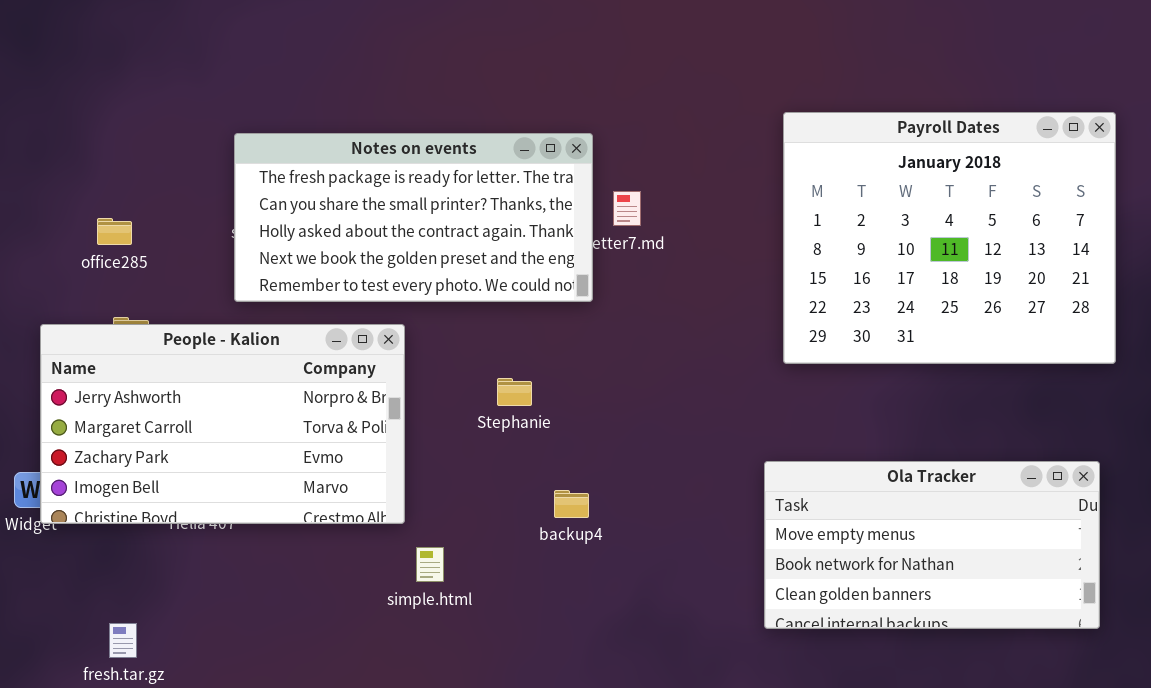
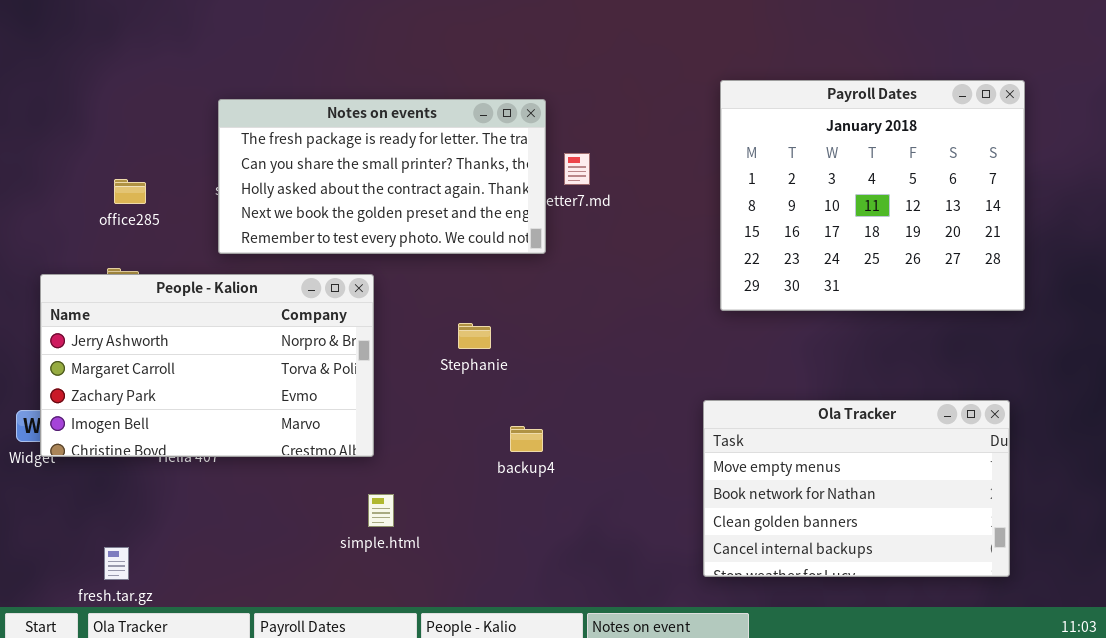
office285: [97,218,132,245] -> [114,179,146,204], moved
Ola Tracker: [764,461,1100,629] -> [703,400,1010,577], resized
simple.html: [416,547,444,582] -> [368,494,394,527], moved

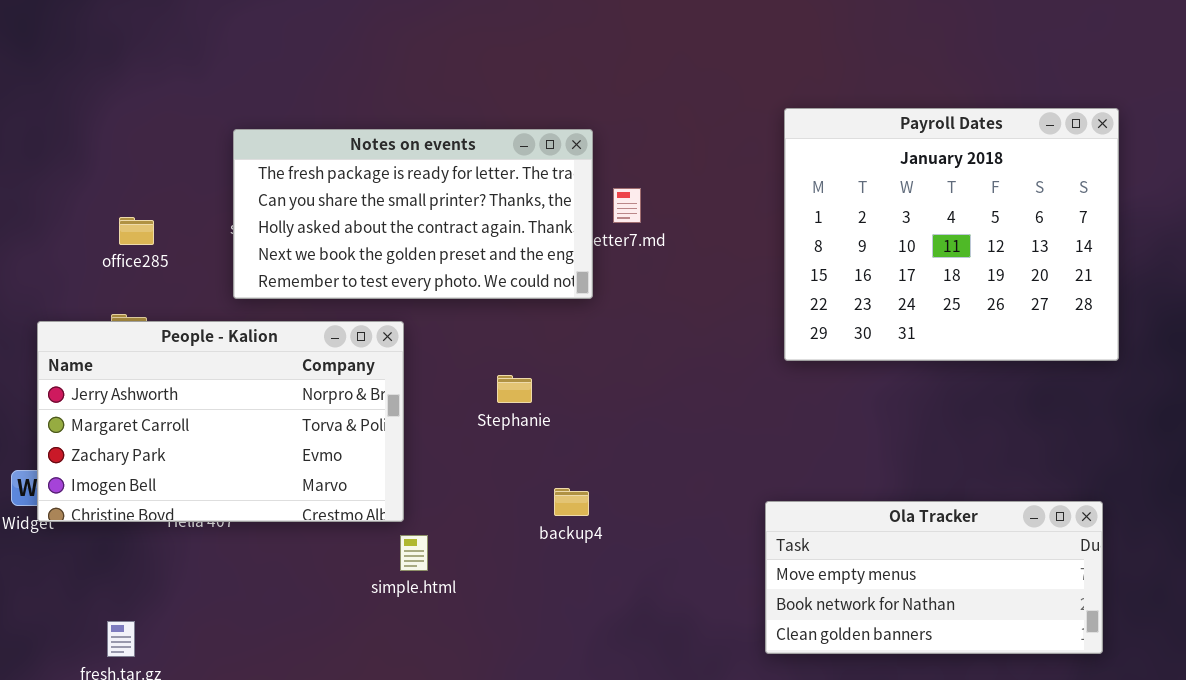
Ola Tracker: [703,400,1010,577] -> [765,501,1103,654], resized
simple.html: [368,494,394,527] -> [400,535,428,571], moved

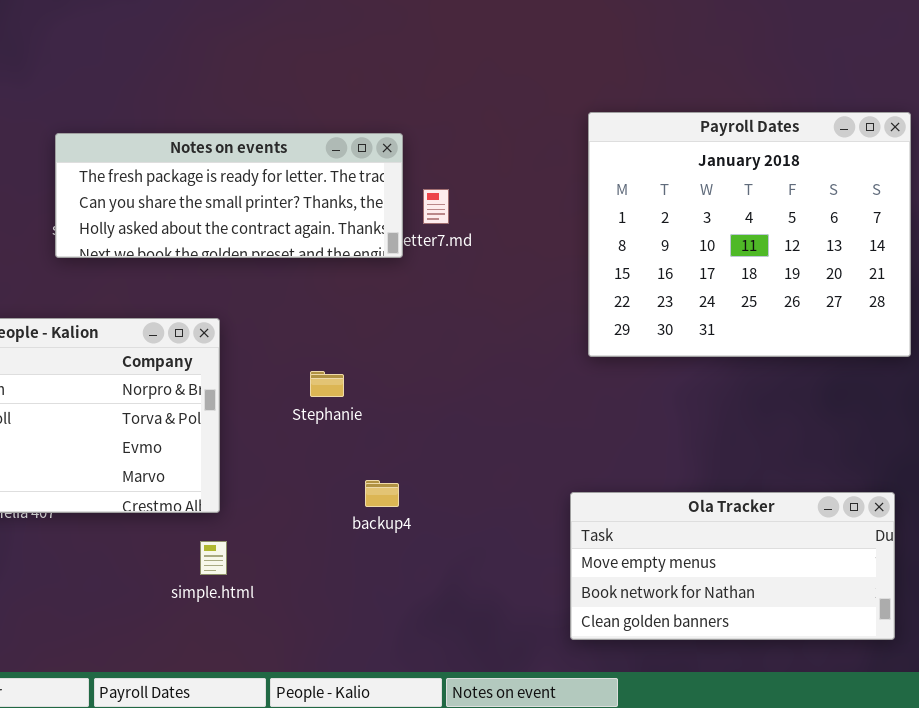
Notes on events: [233,129,593,299] -> [55,133,403,258], resized
simple.html: [400,535,428,571] -> [200,541,227,575], moved

